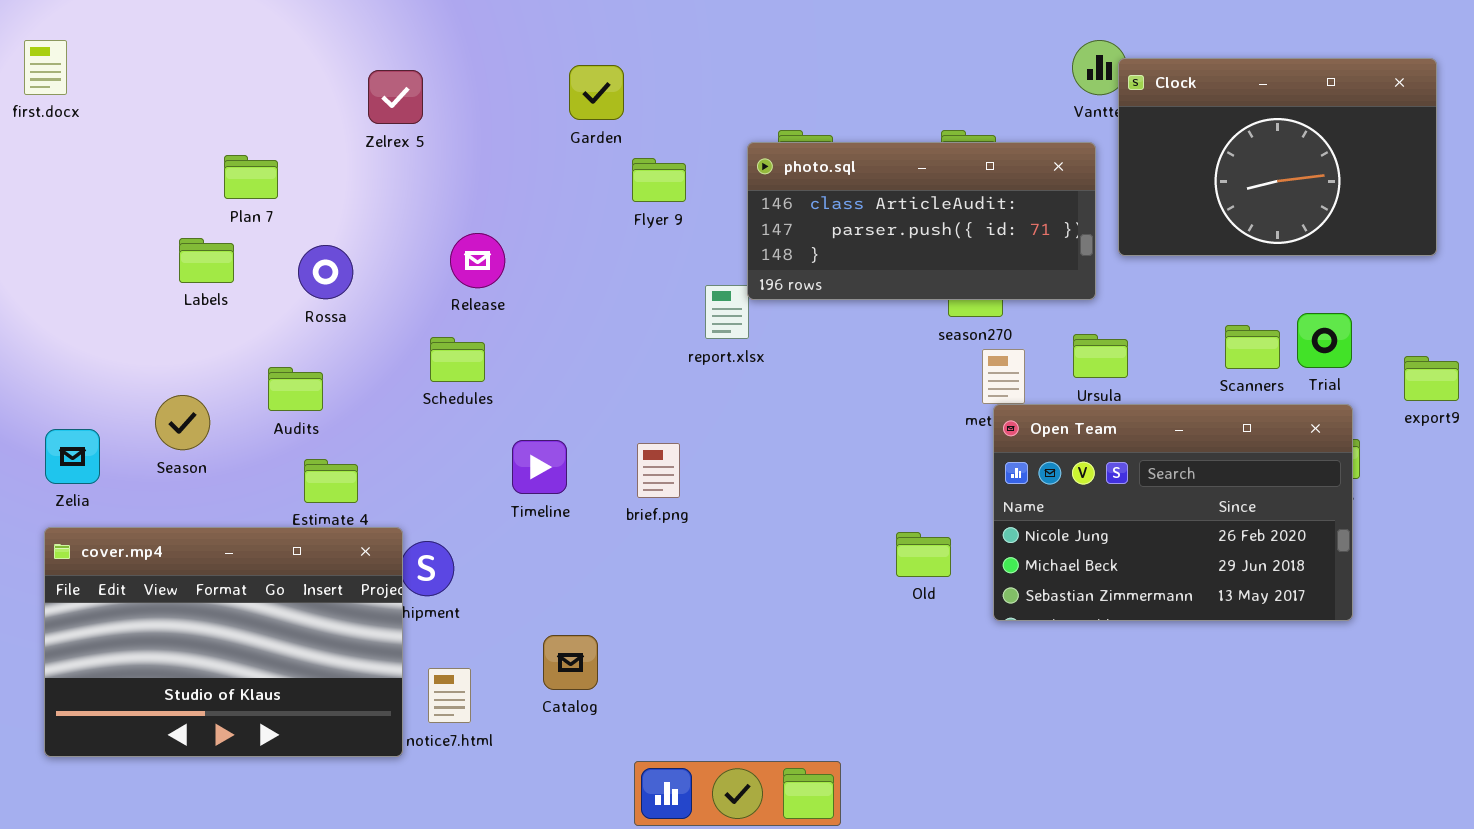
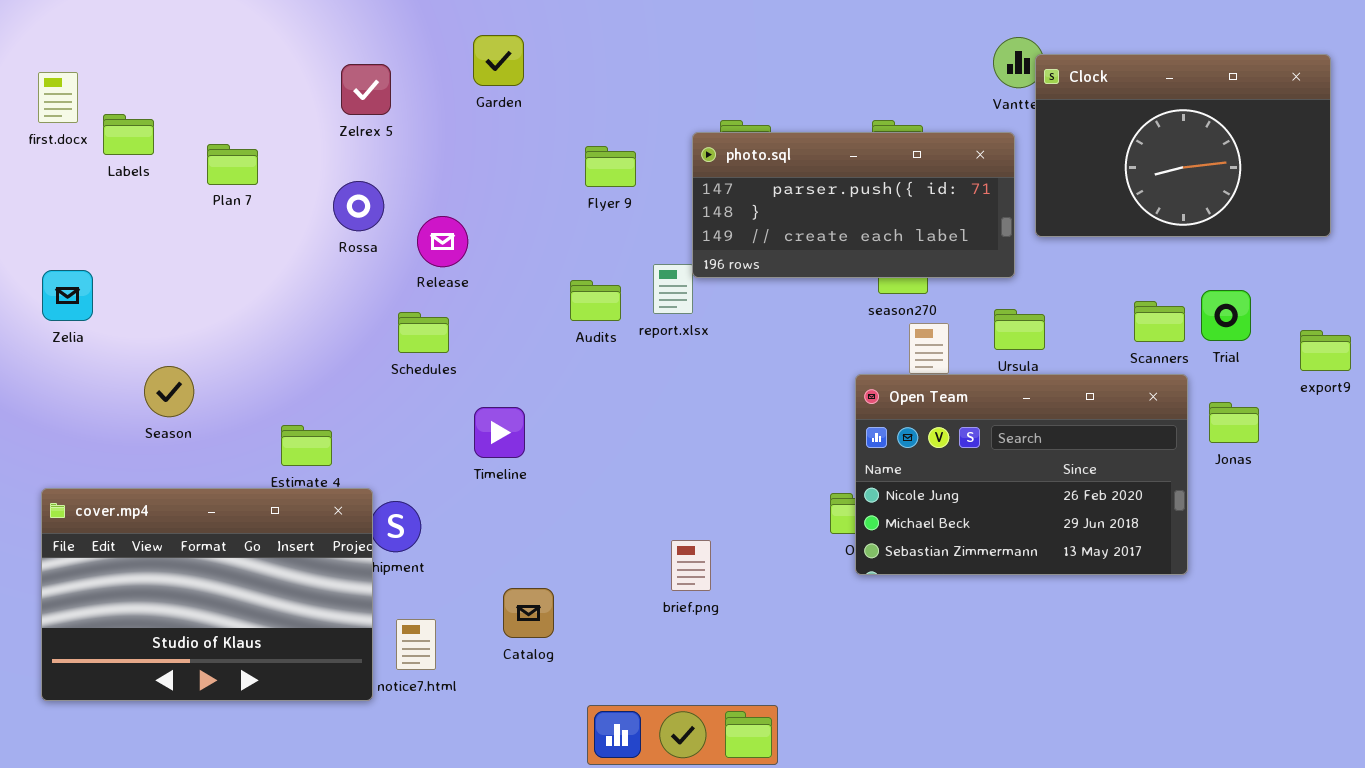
first.docx: [24,40,67,95] -> [38,72,78,123], moved
Garden: [569,65,624,120] -> [473,35,524,86], moved
photo.sql: [747,142,1096,300] -> [692,132,1015,278], scrolled down 1 row
Labels: [179,238,234,283] -> [103,114,154,155], moved
Rossa: [298,245,353,299] -> [333,181,384,231], moved
Audits: [268,367,323,411] -> [570,280,621,321], moved
Open Team: [993,404,1353,621] -> [855,374,1188,575], moved
Zelia: [45,429,100,484] -> [42,270,93,321], moved
brief.png: [637,443,680,498] -> [671,540,711,591], moved

